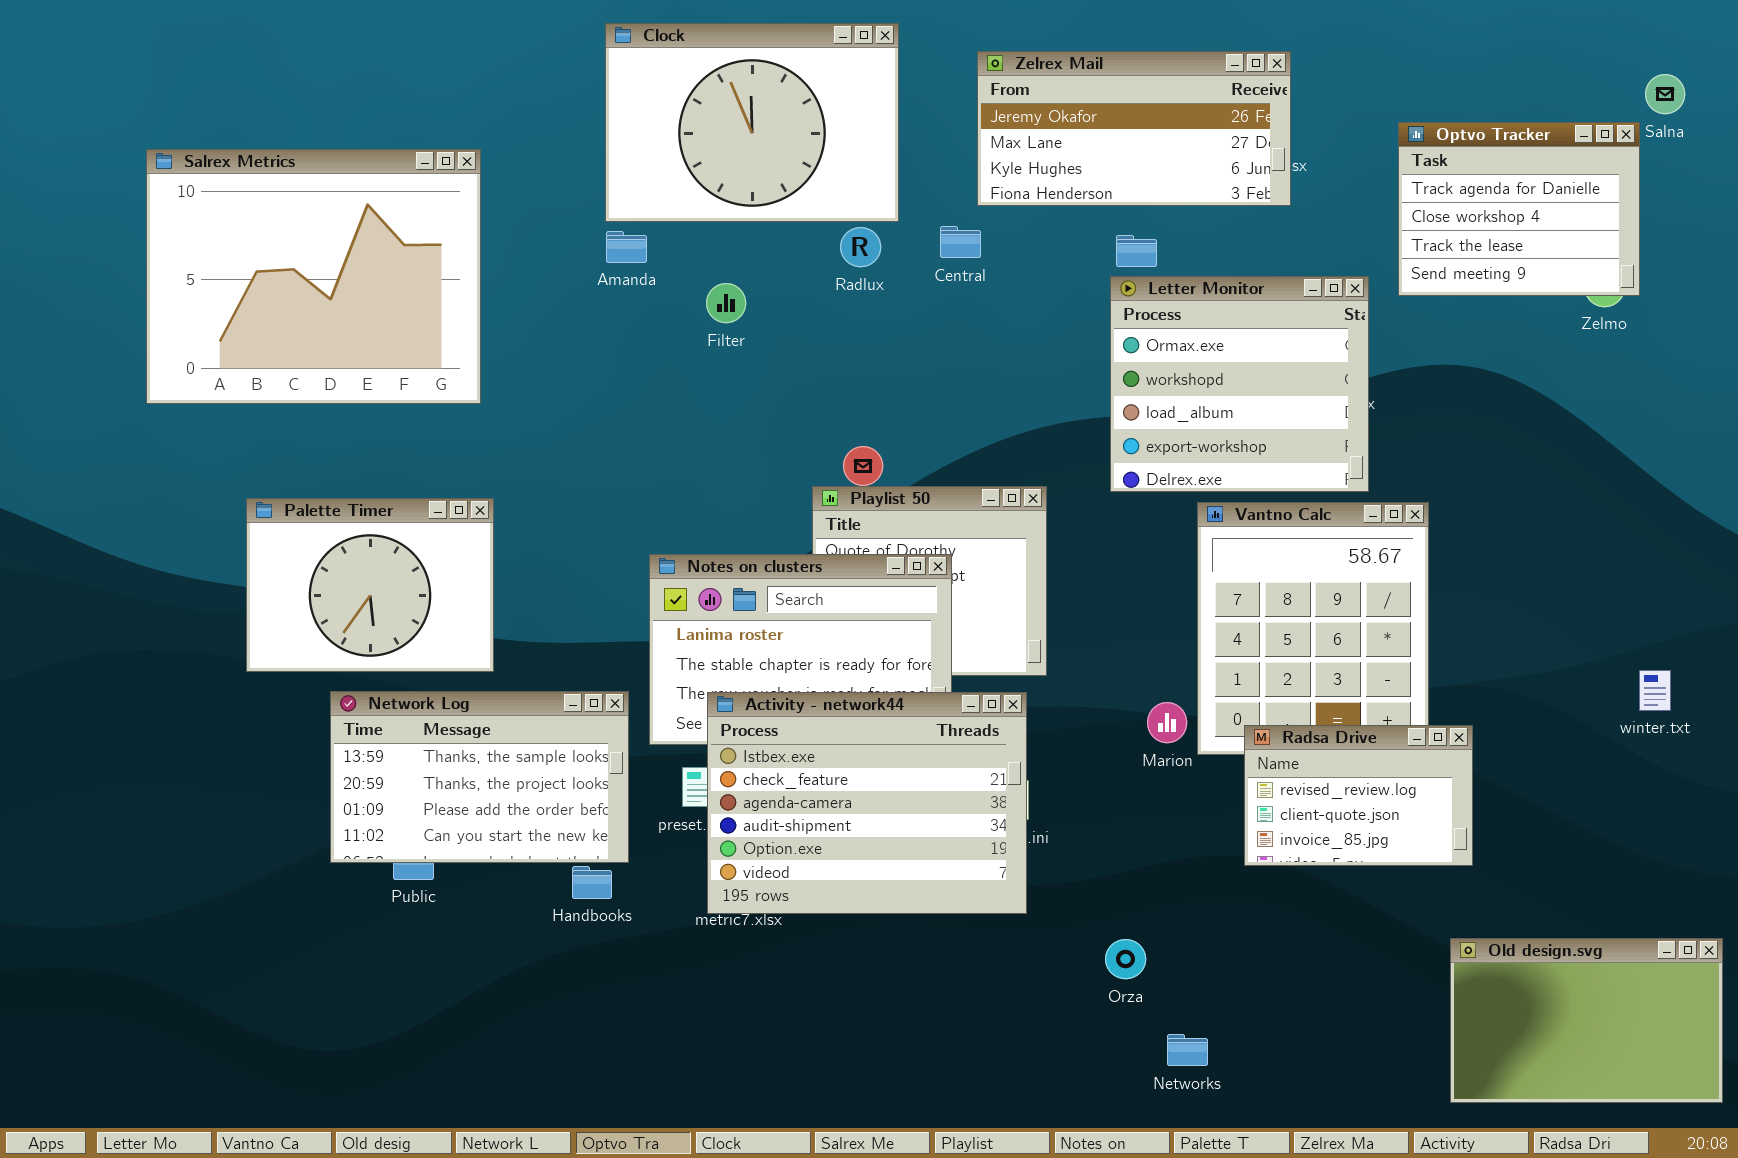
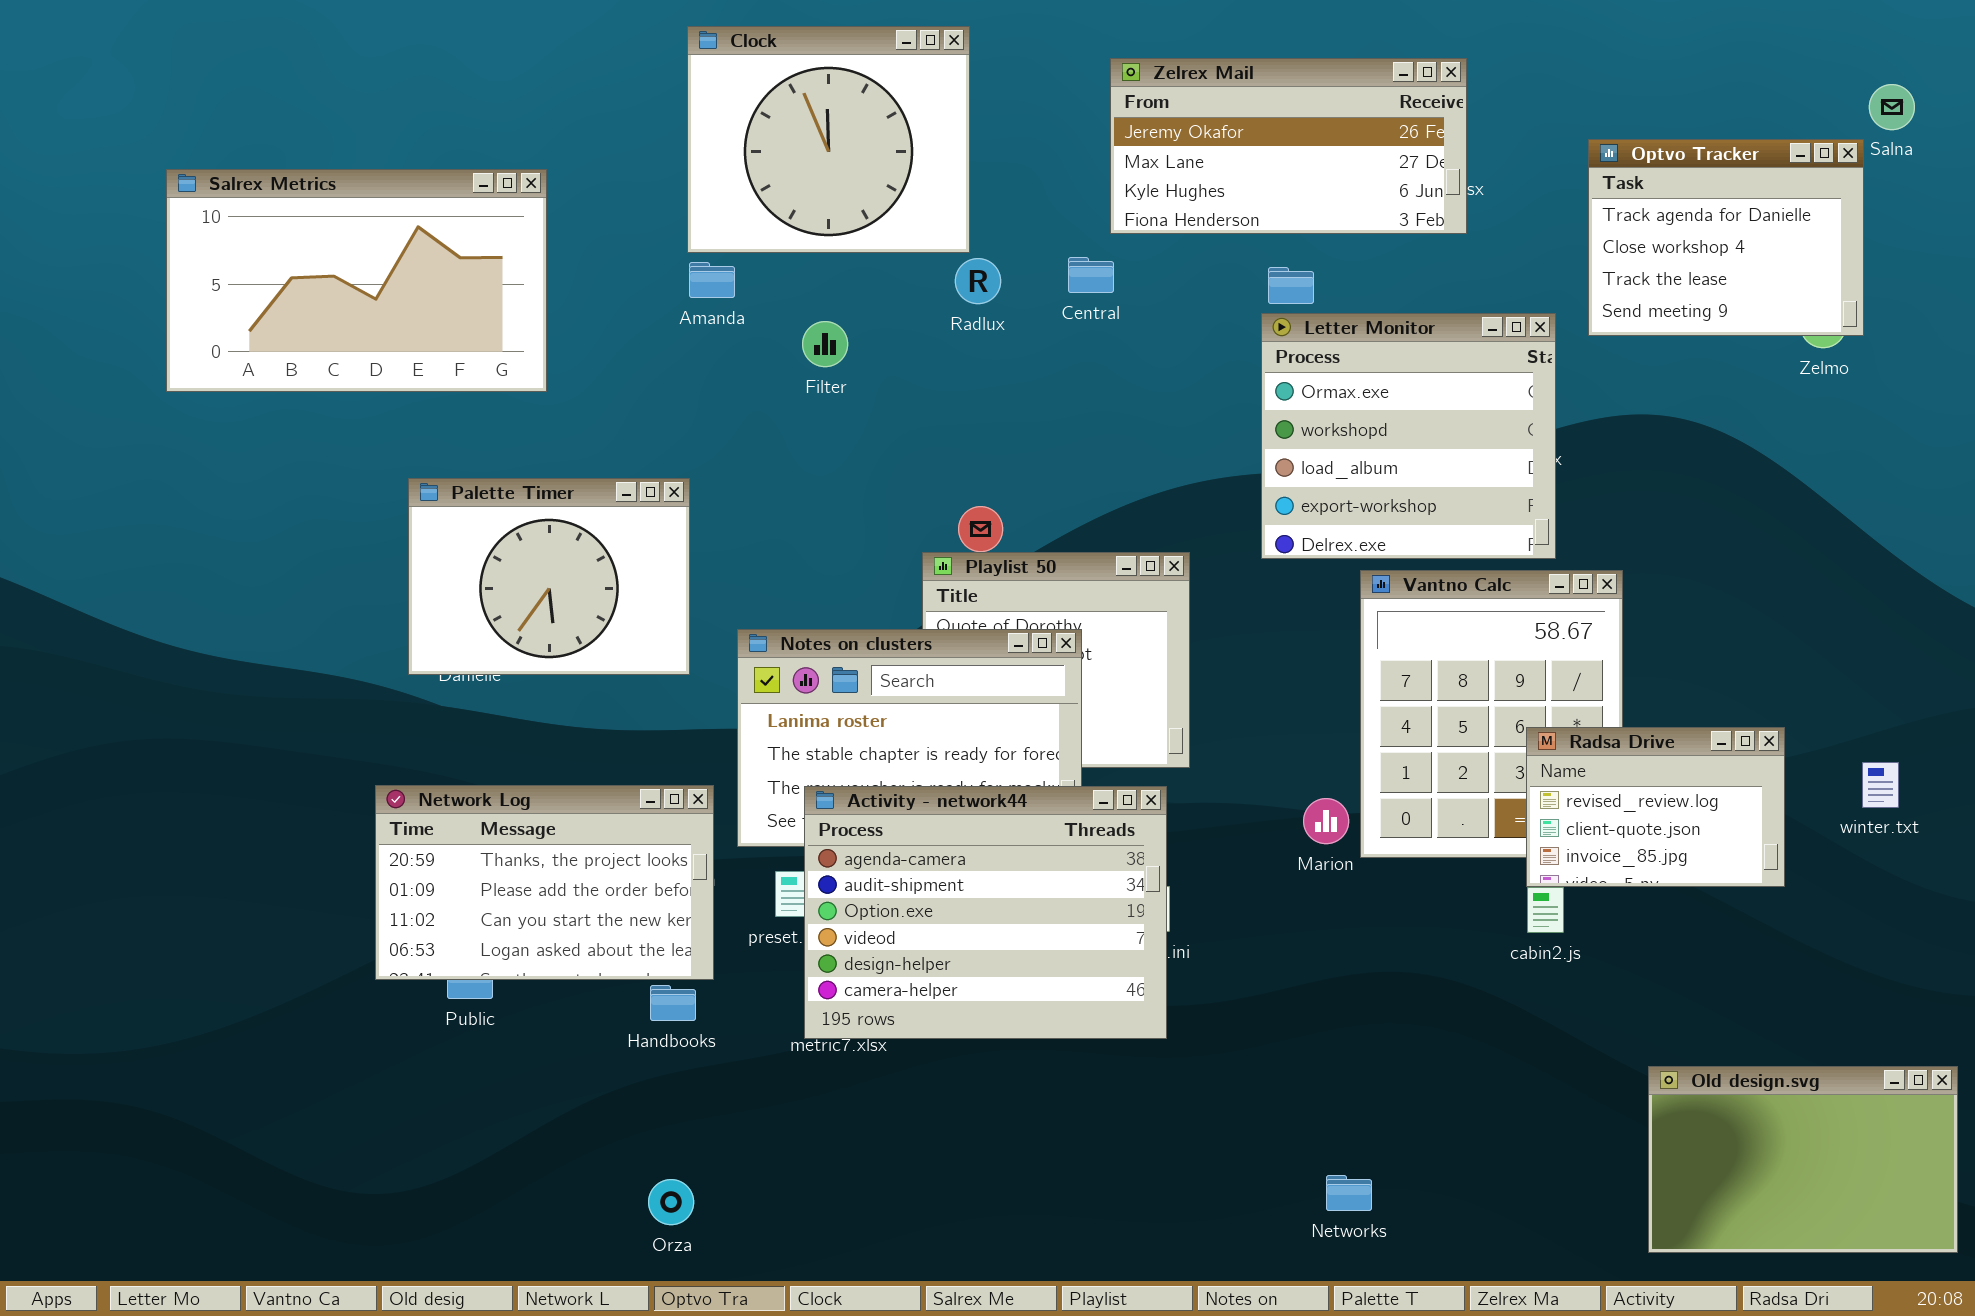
Clock: [605,23,899,222] -> [687,26,970,253], resized
Salrex Metrics: [146,149,481,404] -> [166,169,547,392], resized
Palette Timer: [246,498,494,672] -> [408,478,690,675], moved
Network Log: [330,691,629,863] -> [375,785,714,980], scrolled down 1 row
Activity - network44: [707,692,1027,914] -> [804,786,1167,1039], scrolled down 2 rows
Radsa Drive: [1244,725,1473,866] -> [1526,727,1785,887], moved
Orza: [1105,939,1146,979] -> [648,1179,694,1225], moved

